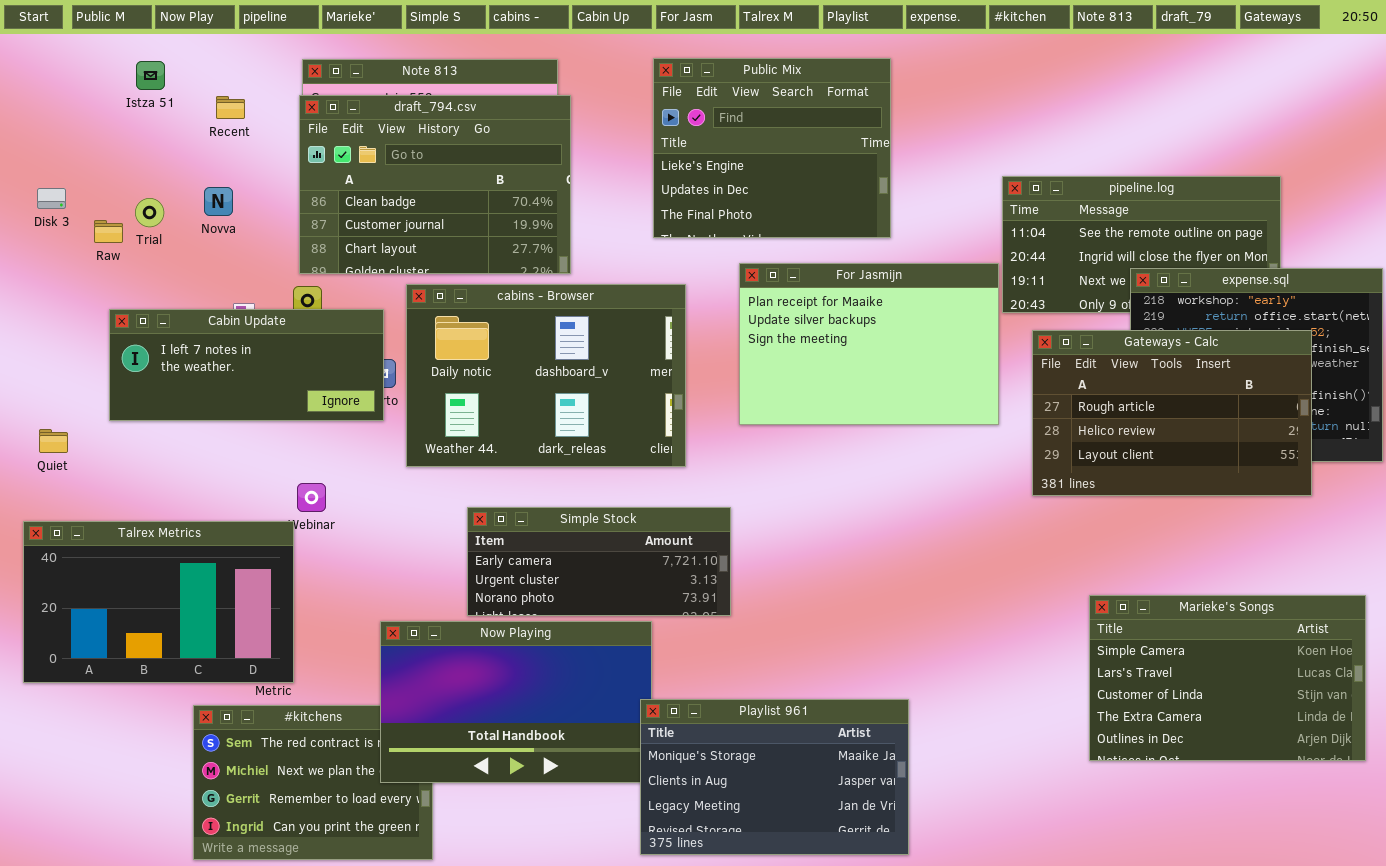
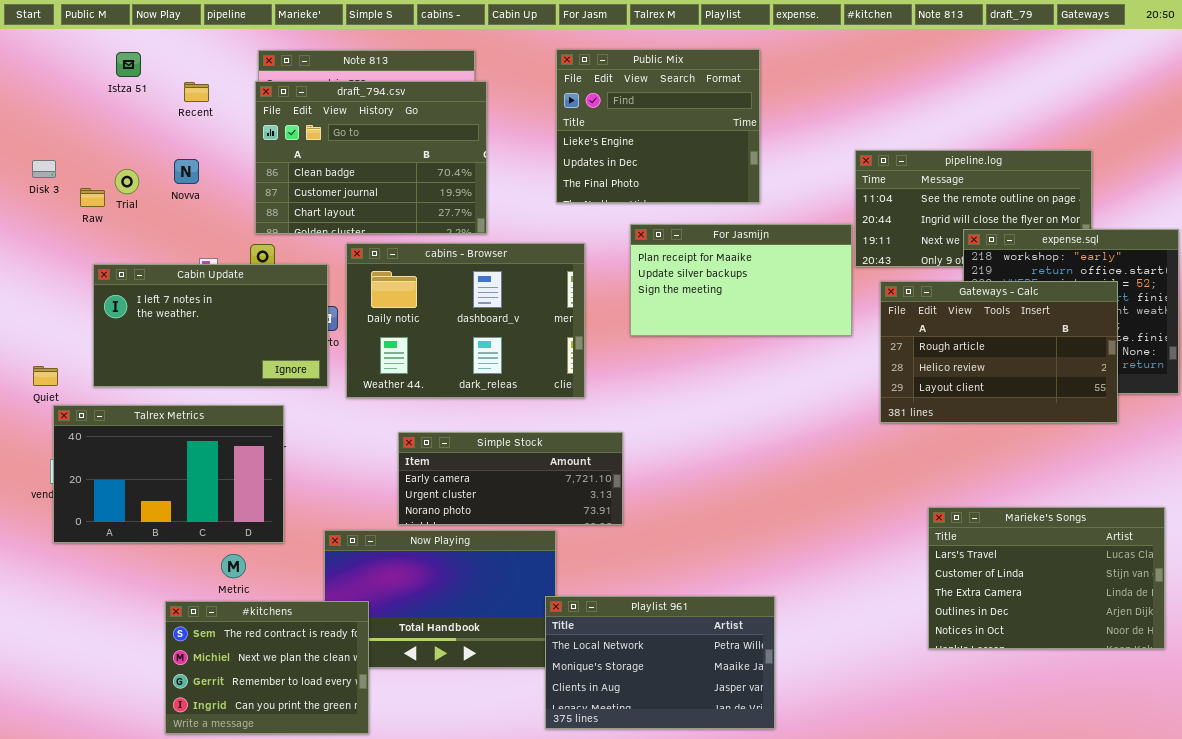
For Jasmijn: [739,263,999,425] -> [630,224,852,336], resized
Cabin Update: [109,309,384,421] -> [93,264,328,387], resized
Talrex Metrics: [23,521,294,683] -> [53,405,284,543], moved
Marieke's Songs: [1089,595,1366,761] -> [928,507,1165,649], scrolled down 1 row
Playlist 961: [640,699,909,855] -> [545,596,775,729], scrolled up 1 row
#kitchens: [193,705,433,860] -> [165,601,369,734], raised

